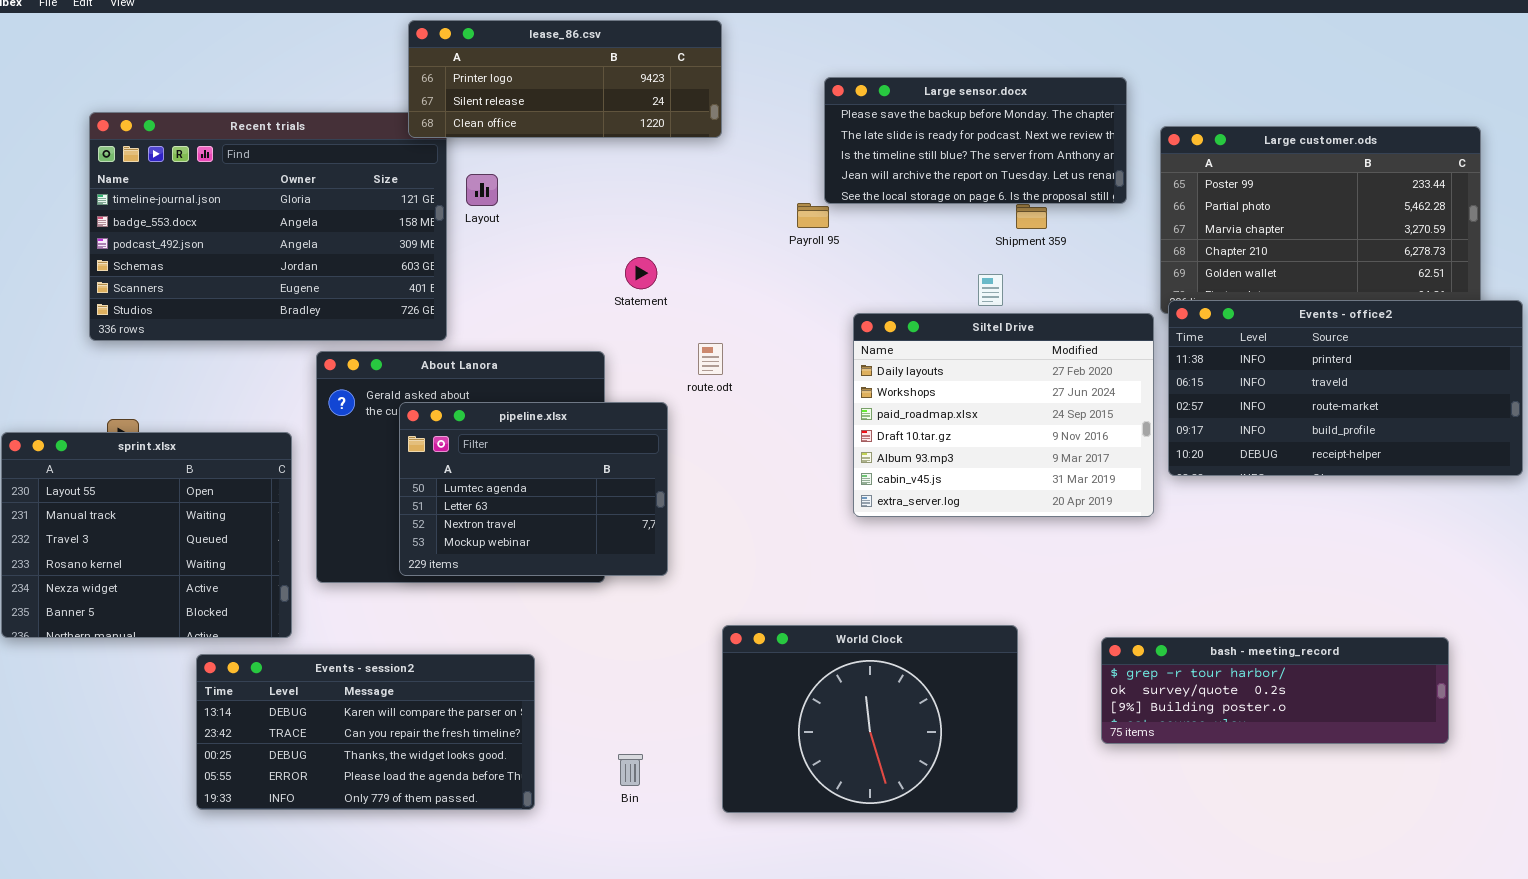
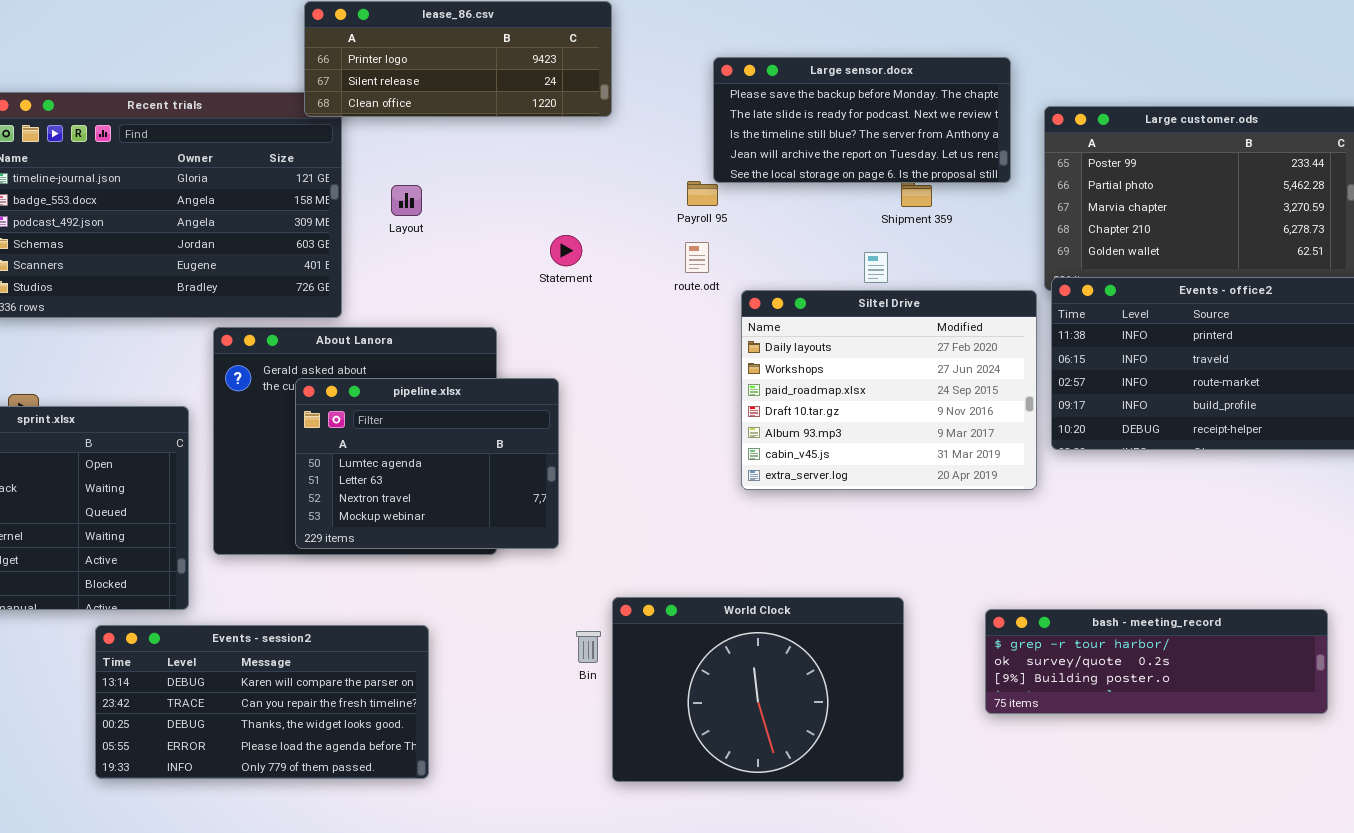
Layout: [466,174,498,206] -> [391,185,422,216], moved
Statement: [625,257,657,289] -> [550,235,582,266], moved
route.odt: [698,343,723,375] -> [685,242,709,273], moved
Bin: [618,754,643,786] -> [576,631,601,663], moved

